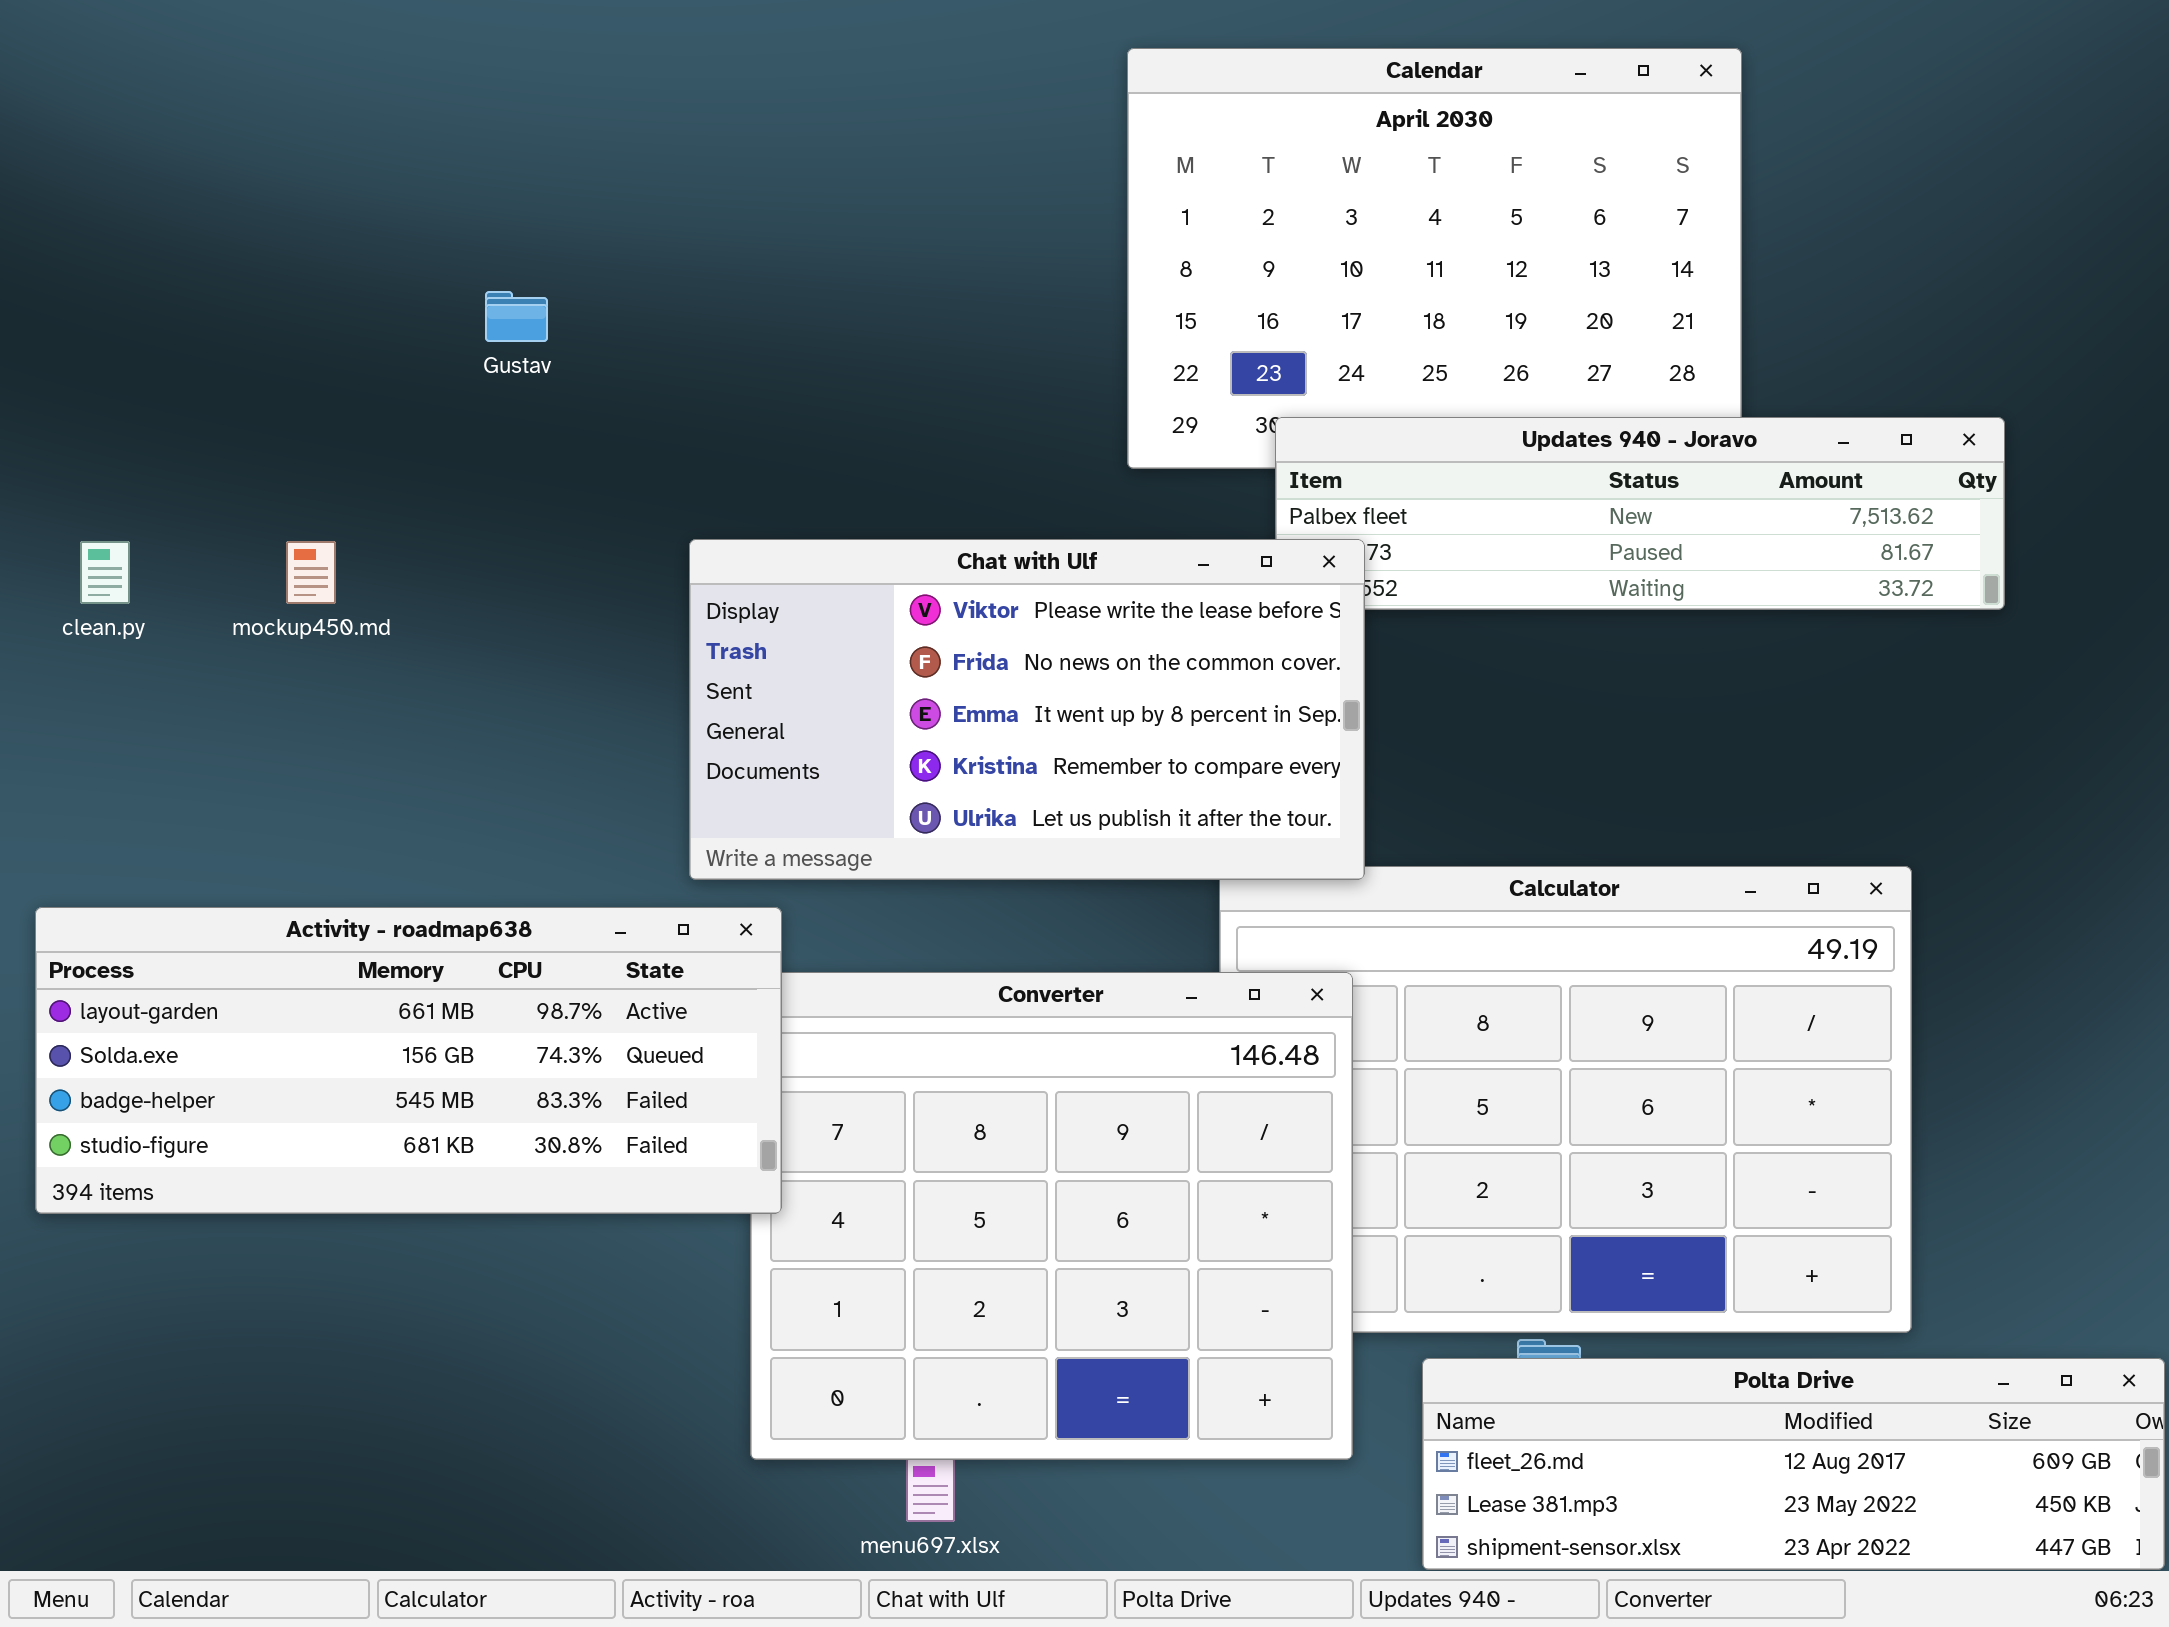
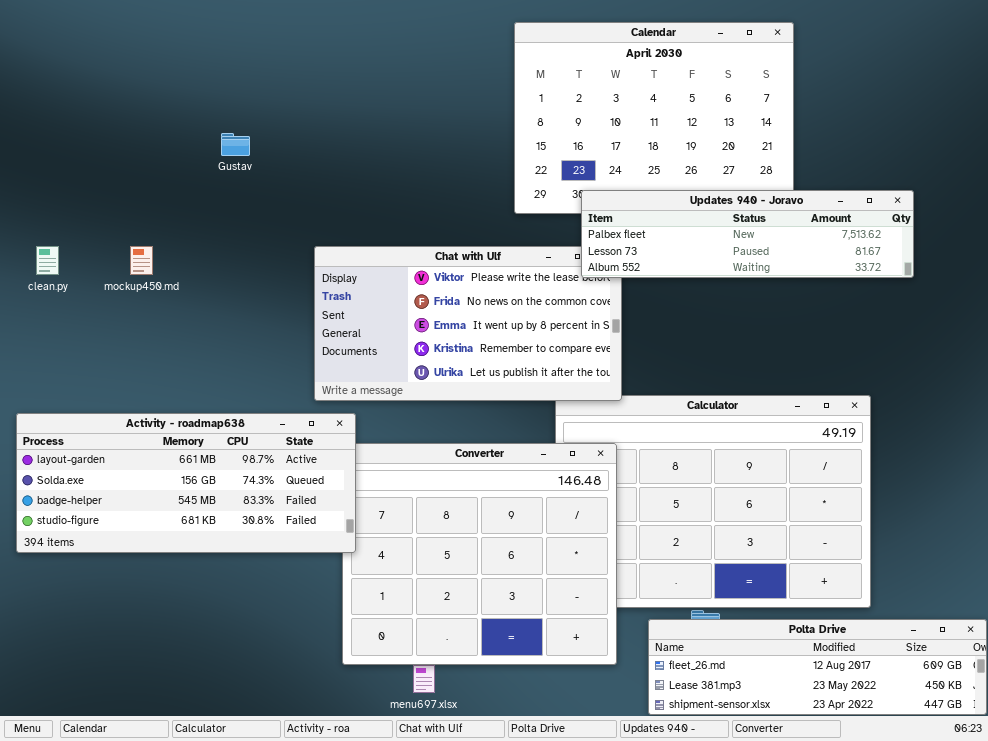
Updates 940 - Joravo: [1275,417,2005,610] -> [581,190,914,278], raised

